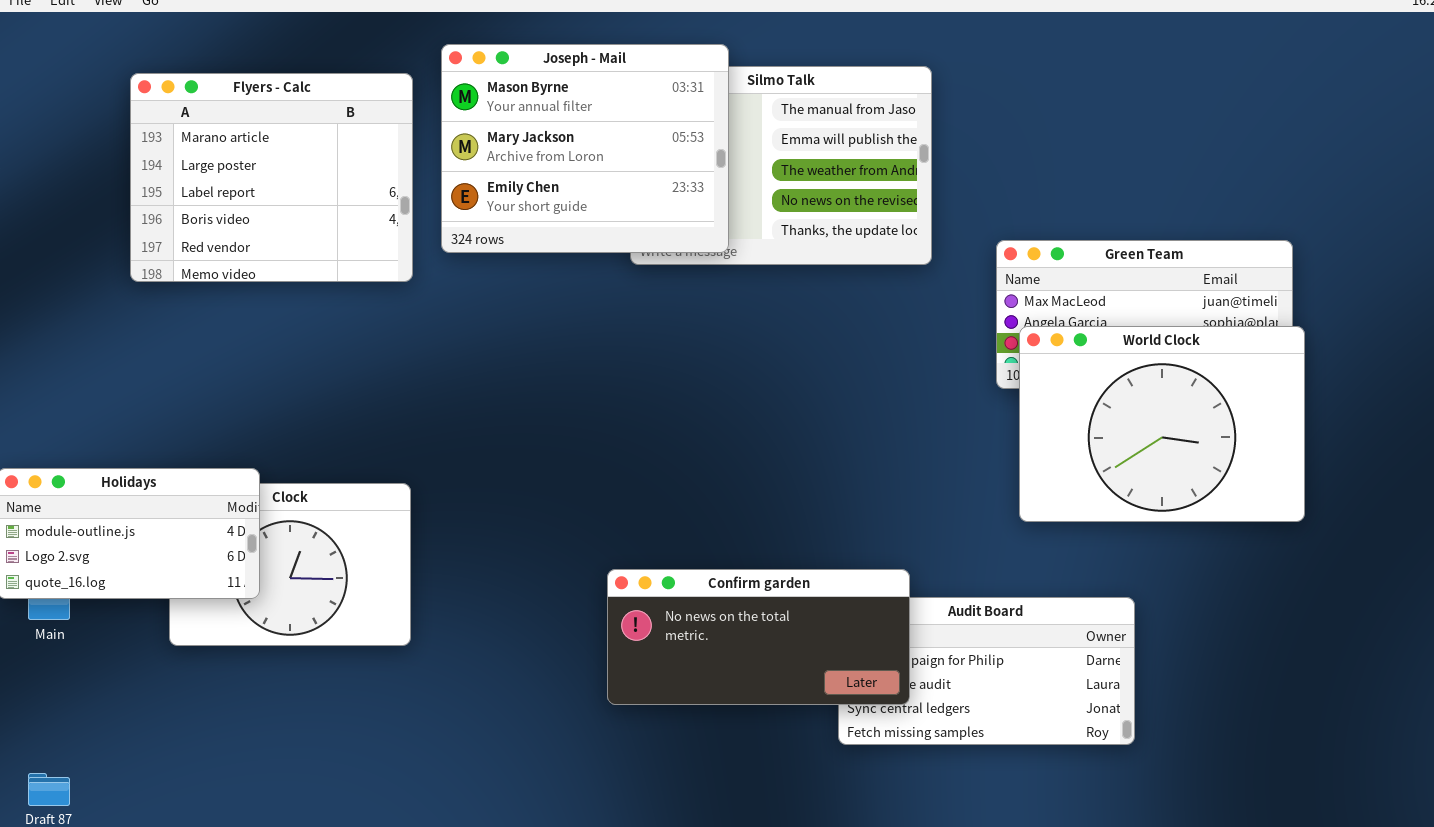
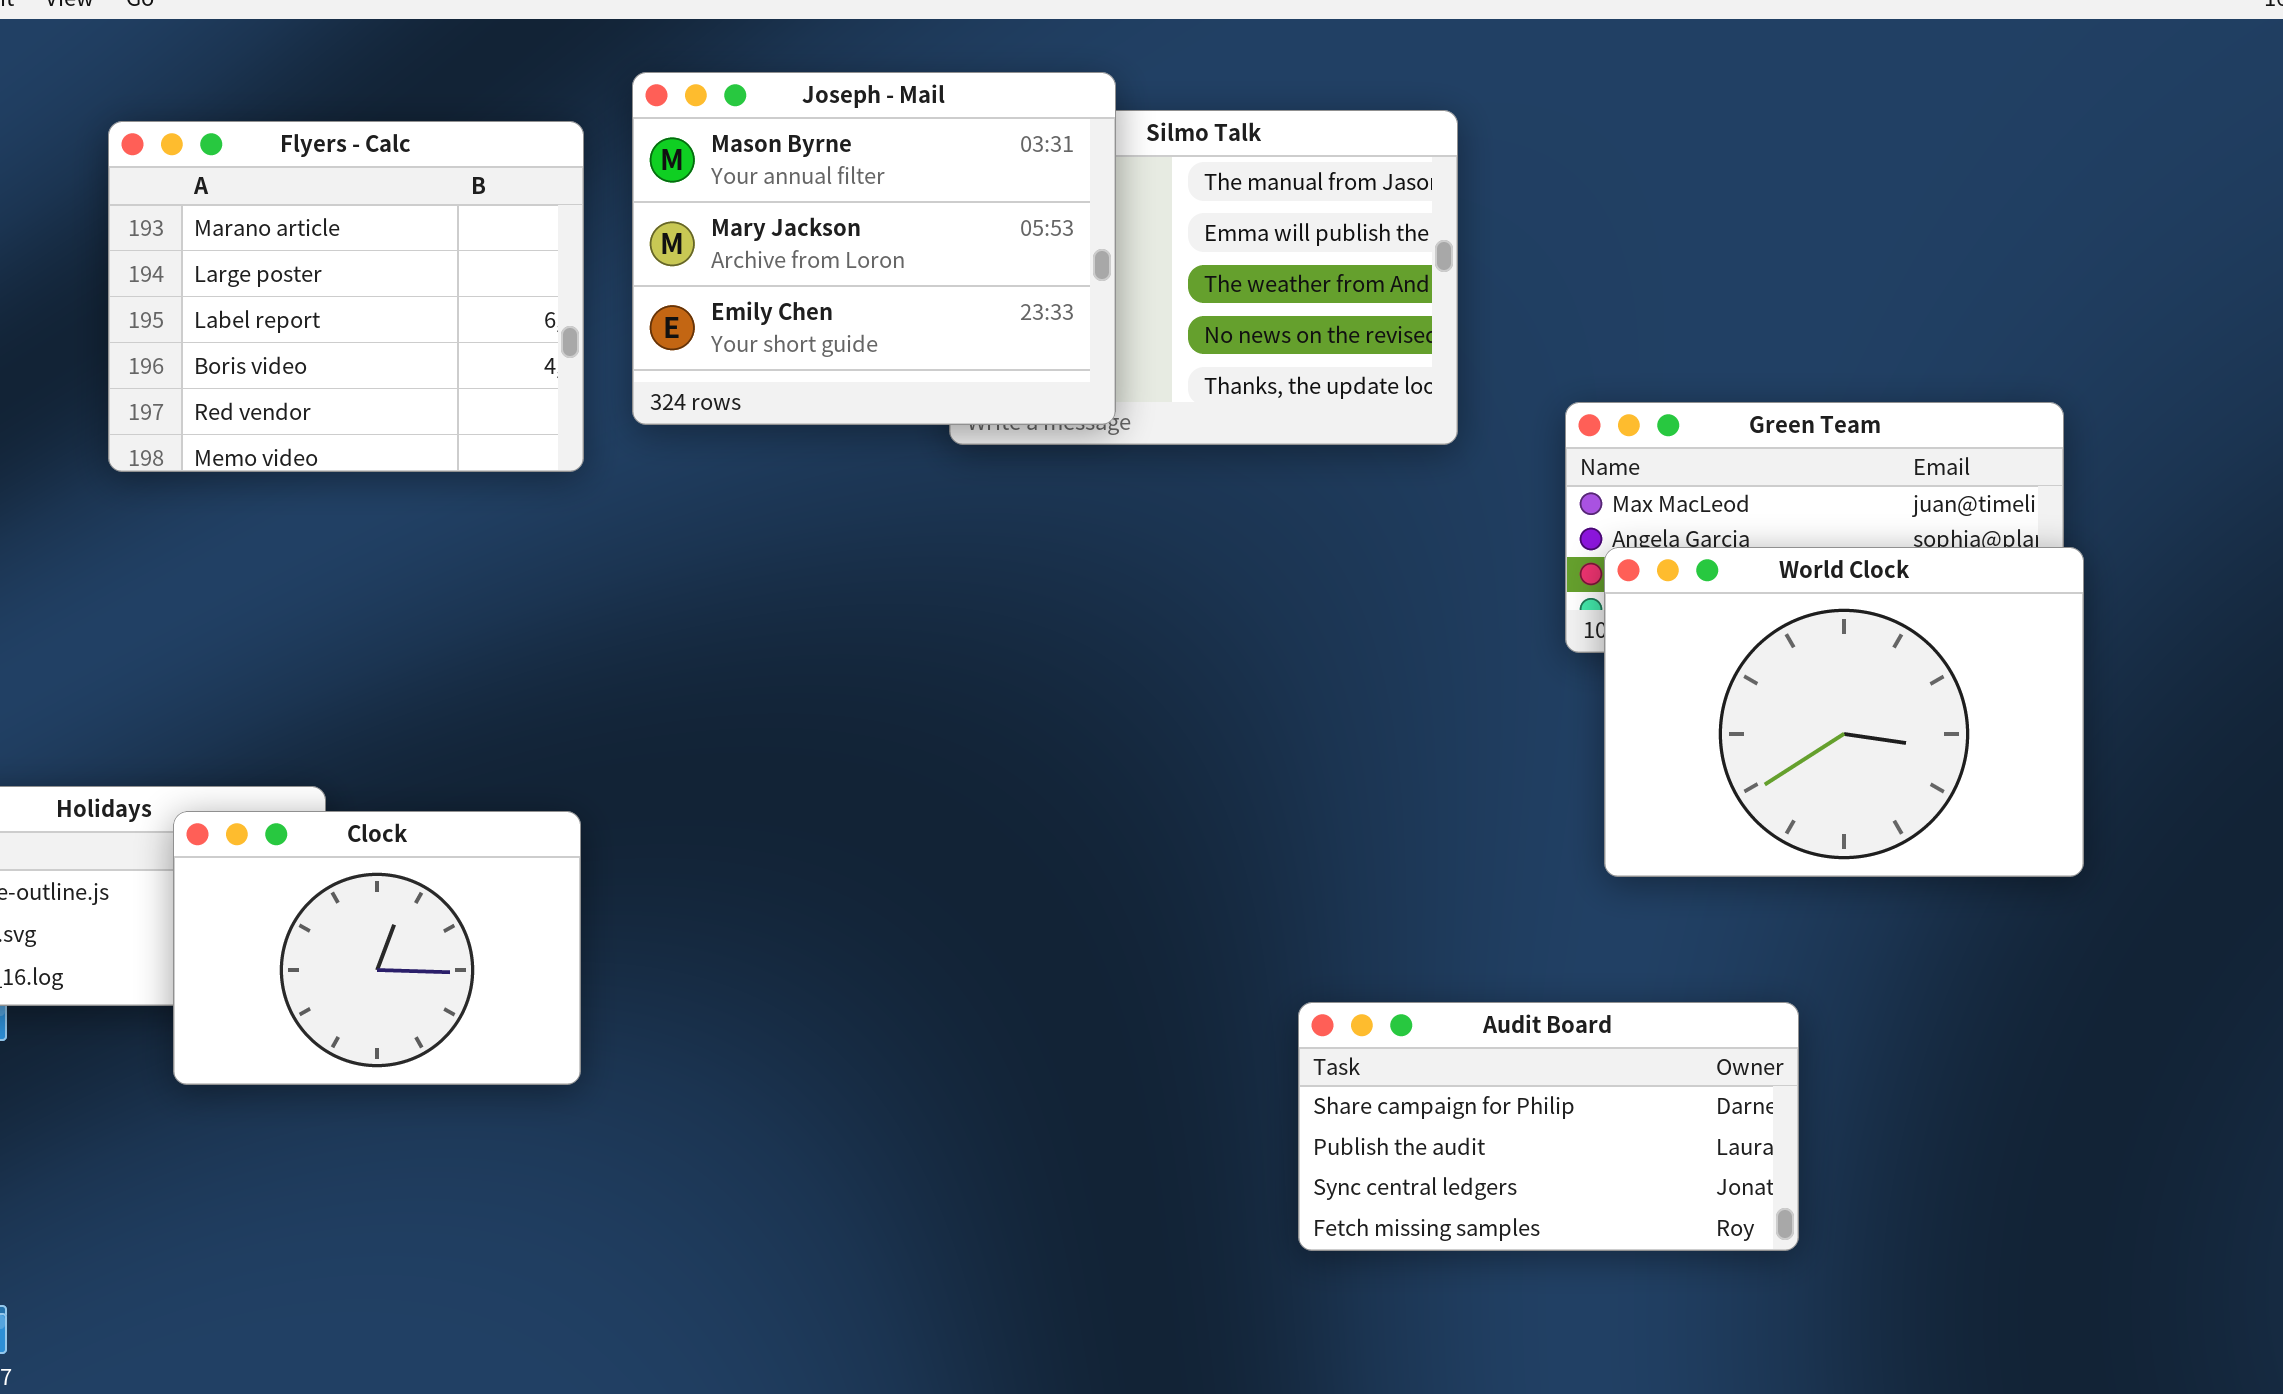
Clock: [169,483,411,646] -> [173,811,581,1085], raised
Confirm garden: [607,569,910,705] -> none, closed

